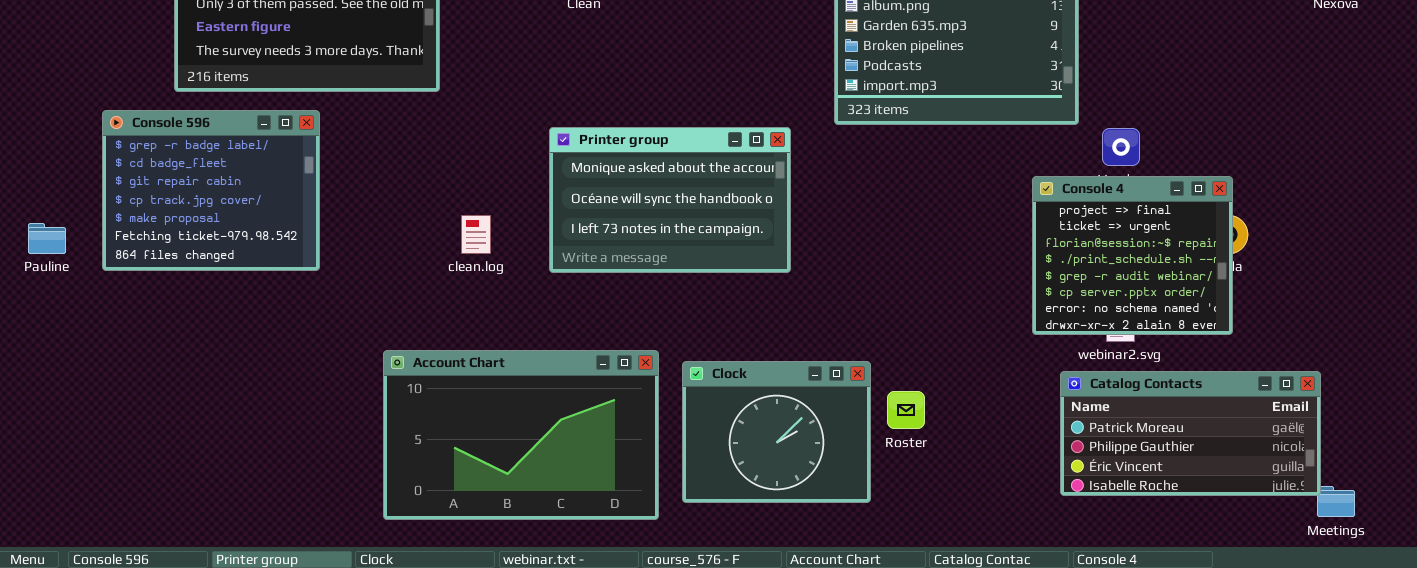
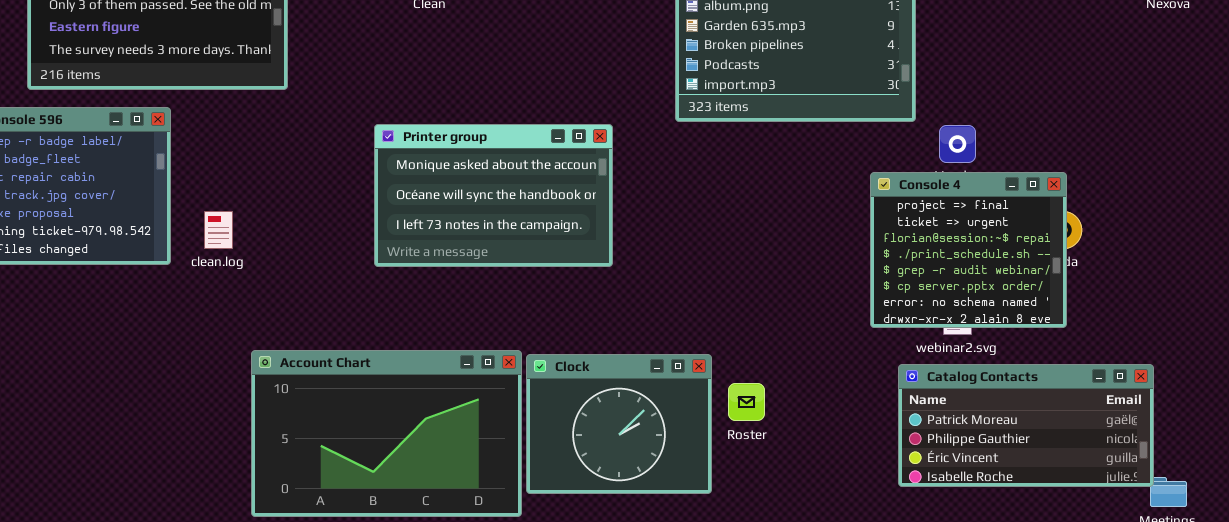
Printer group: [549,127,791,273] -> [374,124,613,267], moved
clean.log: [461,215,491,254] -> [204,211,233,249], moved
Account Chart: [383,350,659,520] -> [251,350,522,517], moved

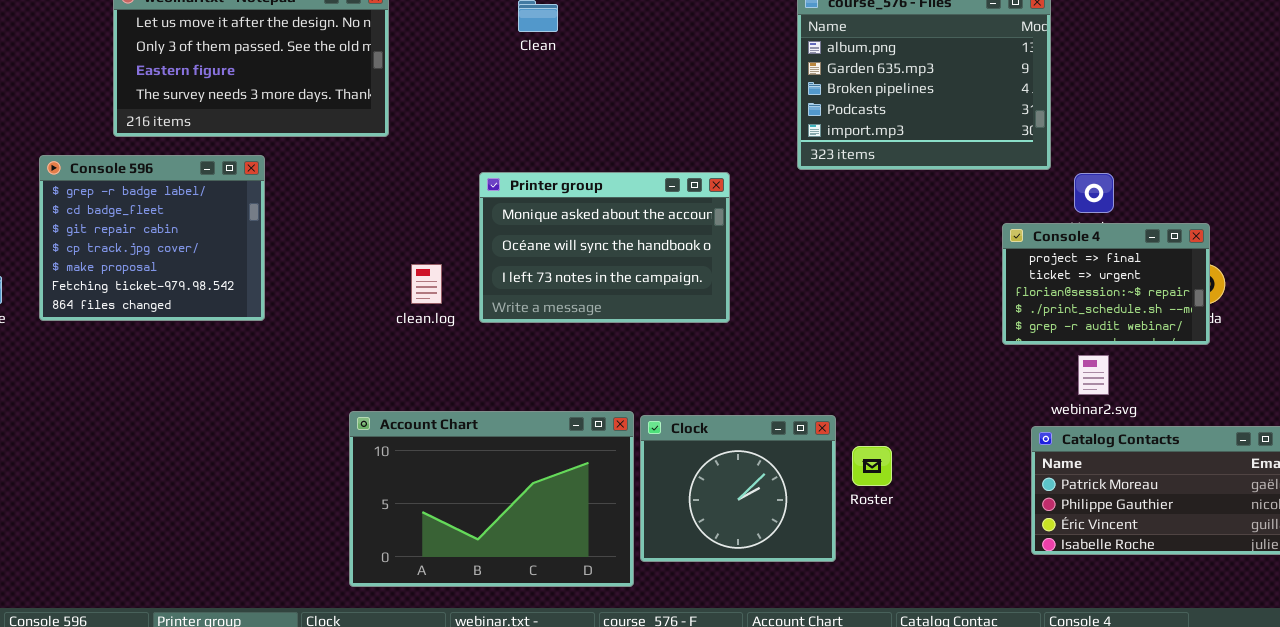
Console 4: [870,172,1067,328] -> [1002,223,1210,345], resized
clean.log: [204,211,233,249] -> [411,264,442,304], moved

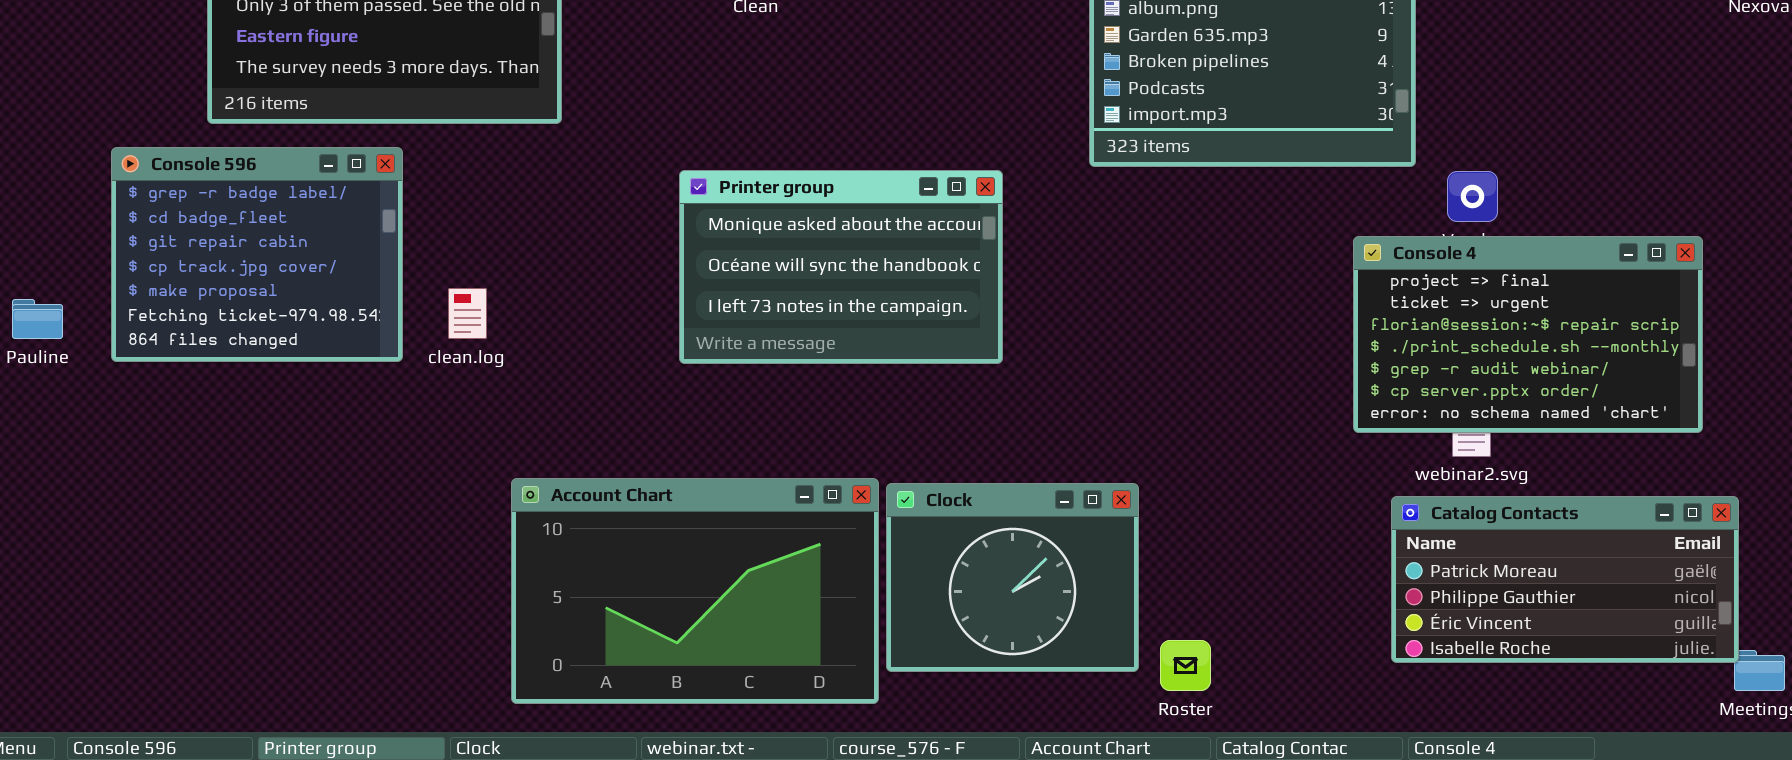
Console 4: [1002,223,1210,345] -> [1353,236,1703,433], resized
clean.log: [411,264,442,304] -> [448,288,487,339], moved
Roster: [852,446,892,486] -> [1160,640,1211,691], moved

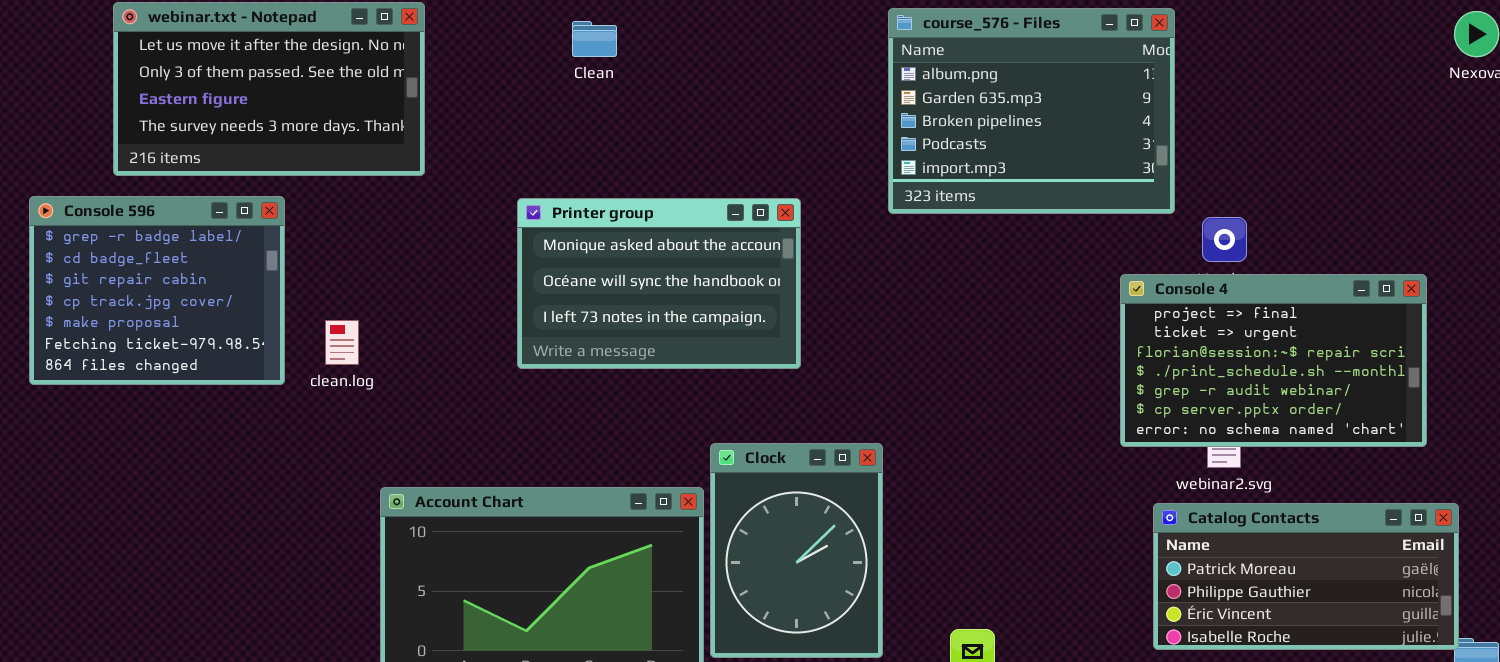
Printer group: [679,170,1003,364] -> [517,198,801,369], moved
Clock: [886,483,1139,672] -> [710,443,883,658], resized

